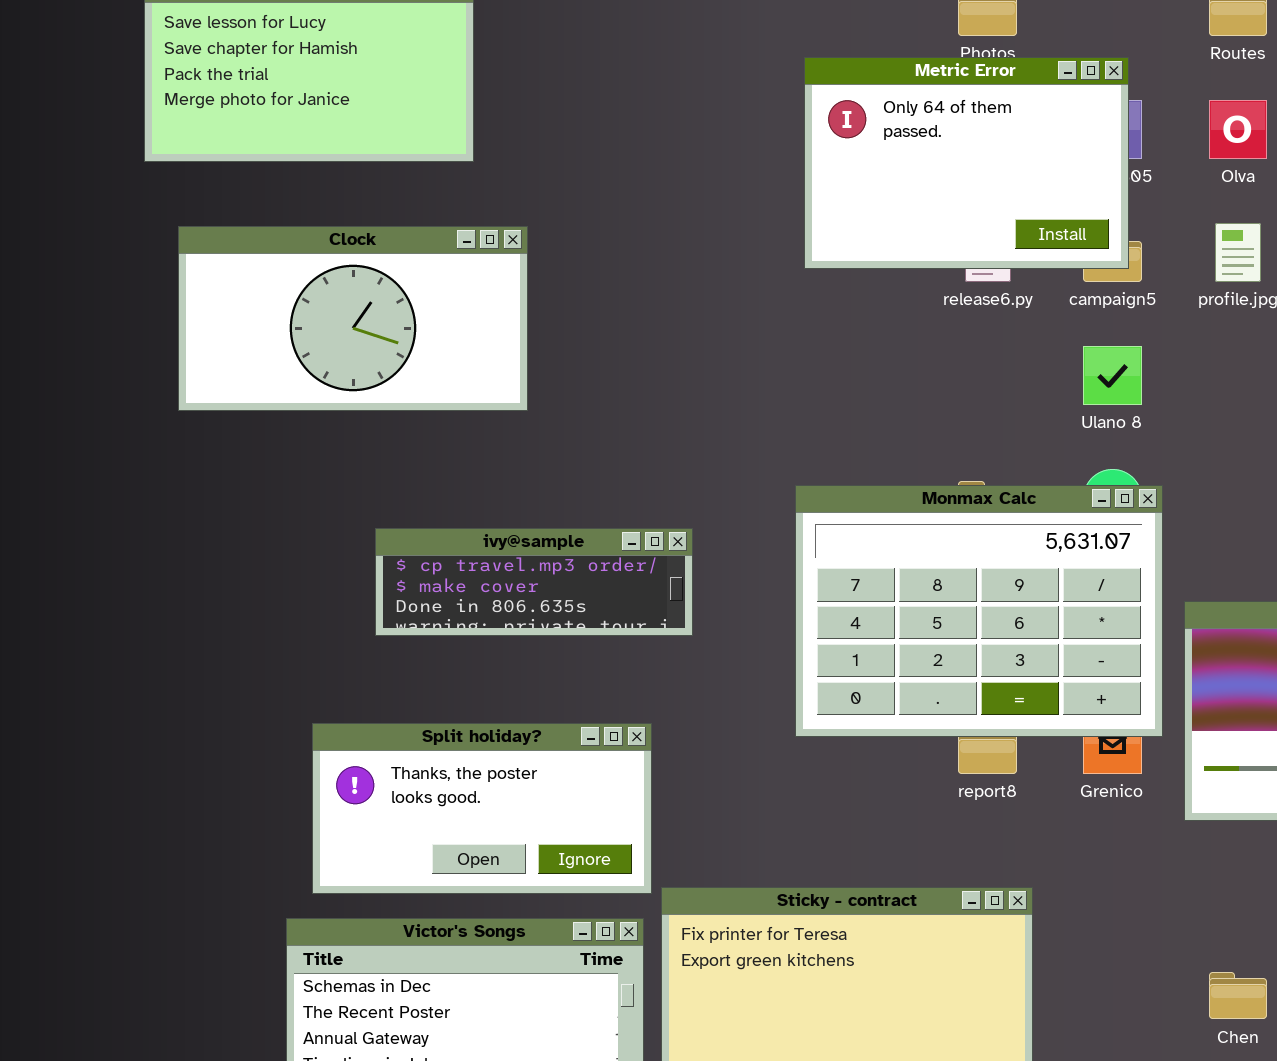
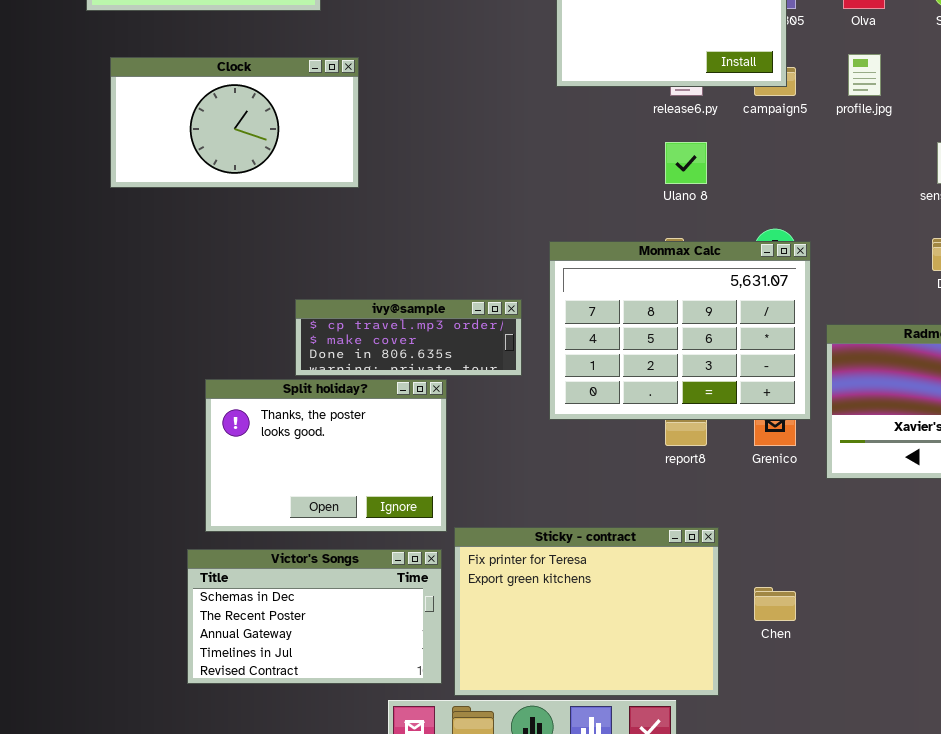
Ulano 8: [1083,346,1142,405] -> [665,142,707,184], moved
ivy@sample: [375,528,693,636] -> [295,299,522,376], moved
Split holiday?: [312,723,652,894] -> [205,379,447,532], resized
Chen: [1209,972,1267,1019] -> [754,587,796,621], moved

